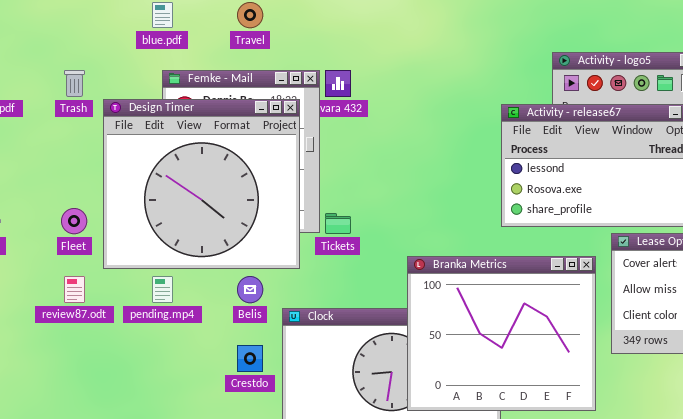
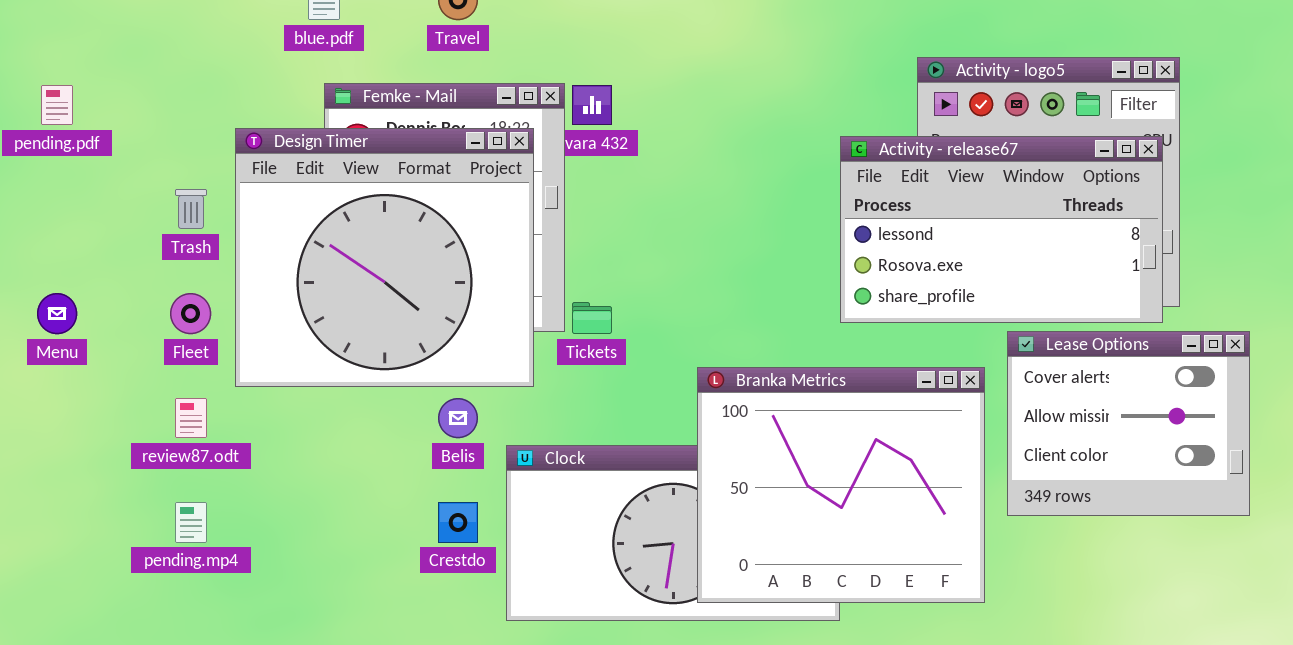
Trash: [64,70,85,97] -> [175,189,207,229], moved
pending.mp4: [152,276,173,303] -> [175,502,207,543], moved

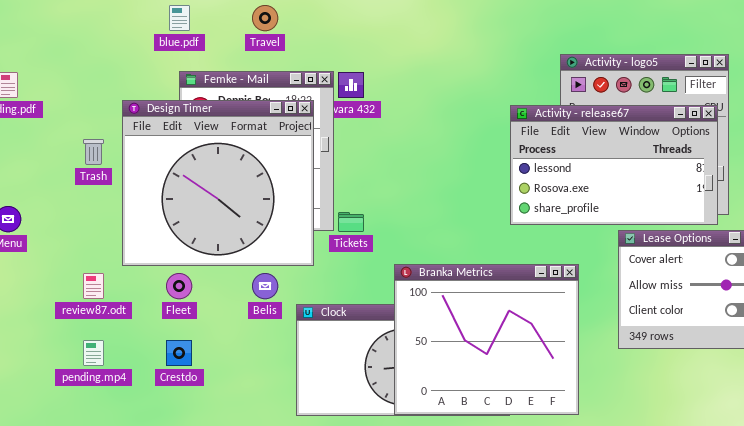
Fleet: [170,293,211,334] -> [166,273,192,299], moved
Branka Metrics: [697,367,985,603] -> [394,264,579,415], moved
Crestdo: [438,502,478,543] -> [166,340,192,366], moved

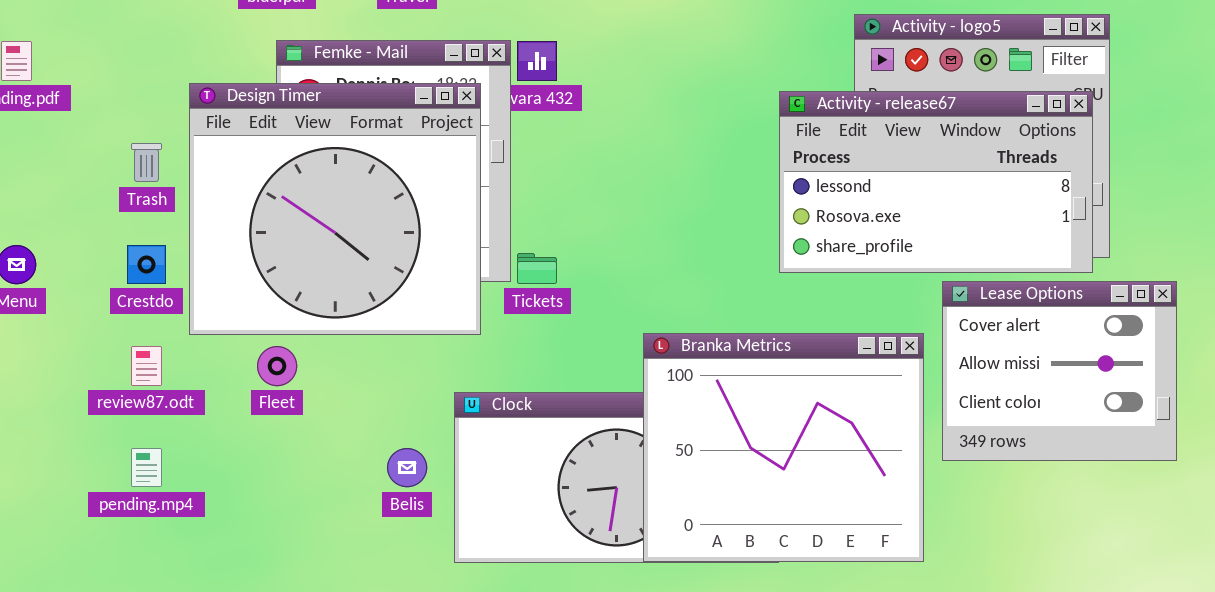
Branka Metrics: [394,264,579,415] -> [643,333,924,562], moved
Belis: [252,273,278,299] -> [387,448,427,487], moved
Crestdo: [166,340,192,366] -> [127,245,166,284], moved

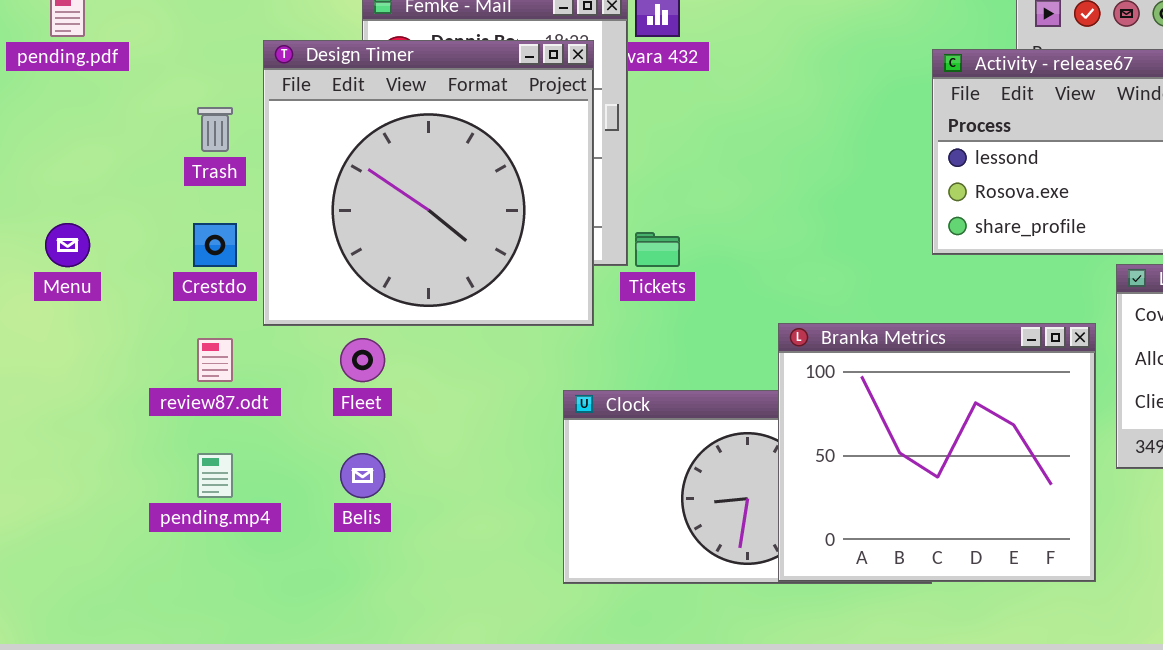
Belis: [387,448,427,487] -> [340,453,385,498], moved

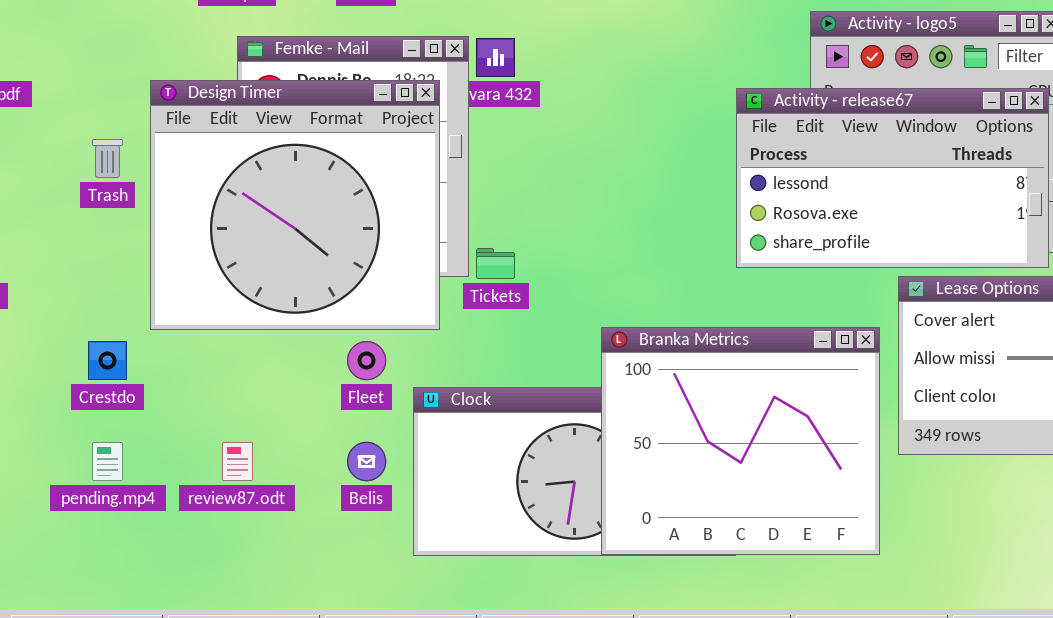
Crestdo: [193,223,237,267] -> [88,341,127,380], moved
review87.odt: [197,338,233,382] -> [222,442,253,481], moved
Fleet: [340,338,385,382] -> [347,341,386,380], moved
Belis: [340,453,385,498] -> [347,442,386,481], moved

